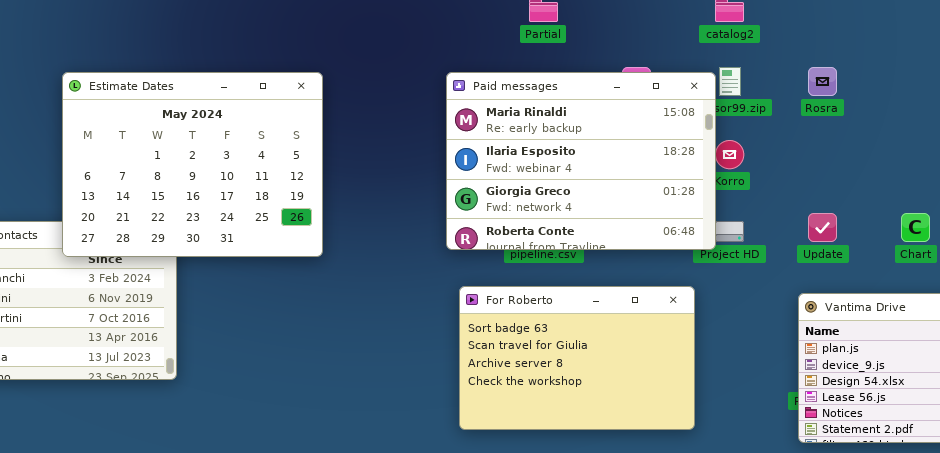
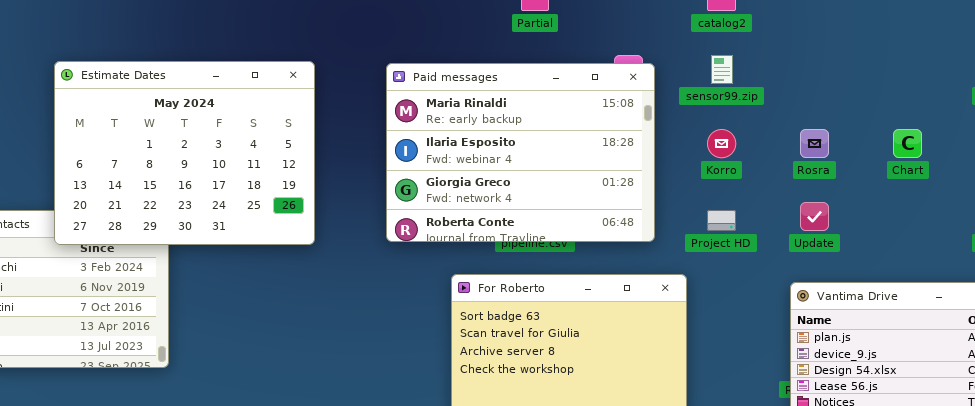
Rosra: [808,67,837,96] -> [800,129,829,158], moved
Paid messages: [446,72,716,250] -> [386,63,655,242], moved
Chart: [901,213,930,242] -> [893,129,922,158], moved

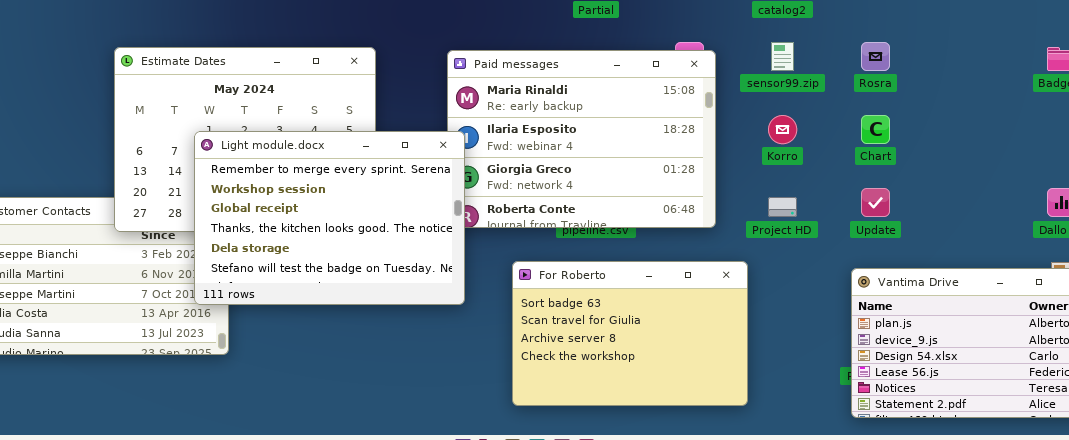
Rosra: [800,129,829,158] -> [861,42,890,71], moved
Chart: [893,129,922,158] -> [861,115,890,144], moved
Light module.docx: none -> [194,131,465,305], opened

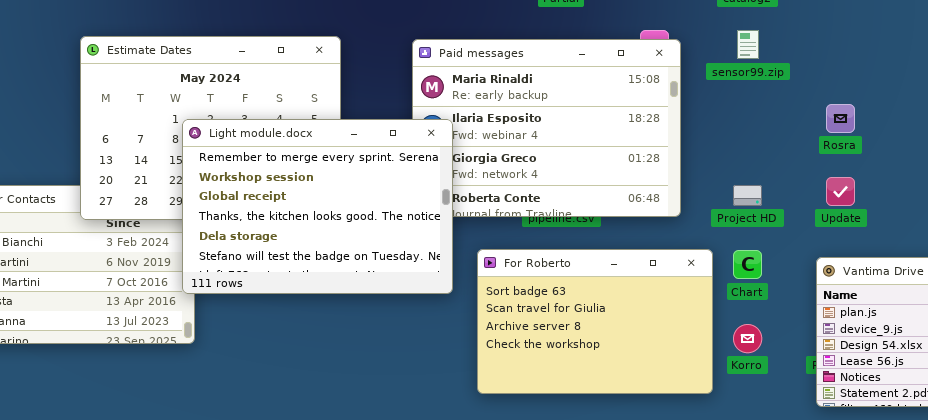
Rosra: [861,42,890,71] -> [826,104,855,133], moved
Korro: [768,115,797,144] -> [733,324,762,353], moved
Chart: [861,115,890,144] -> [733,250,762,279], moved
Light module.docx: [194,131,465,305] -> [182,119,453,294], moved

